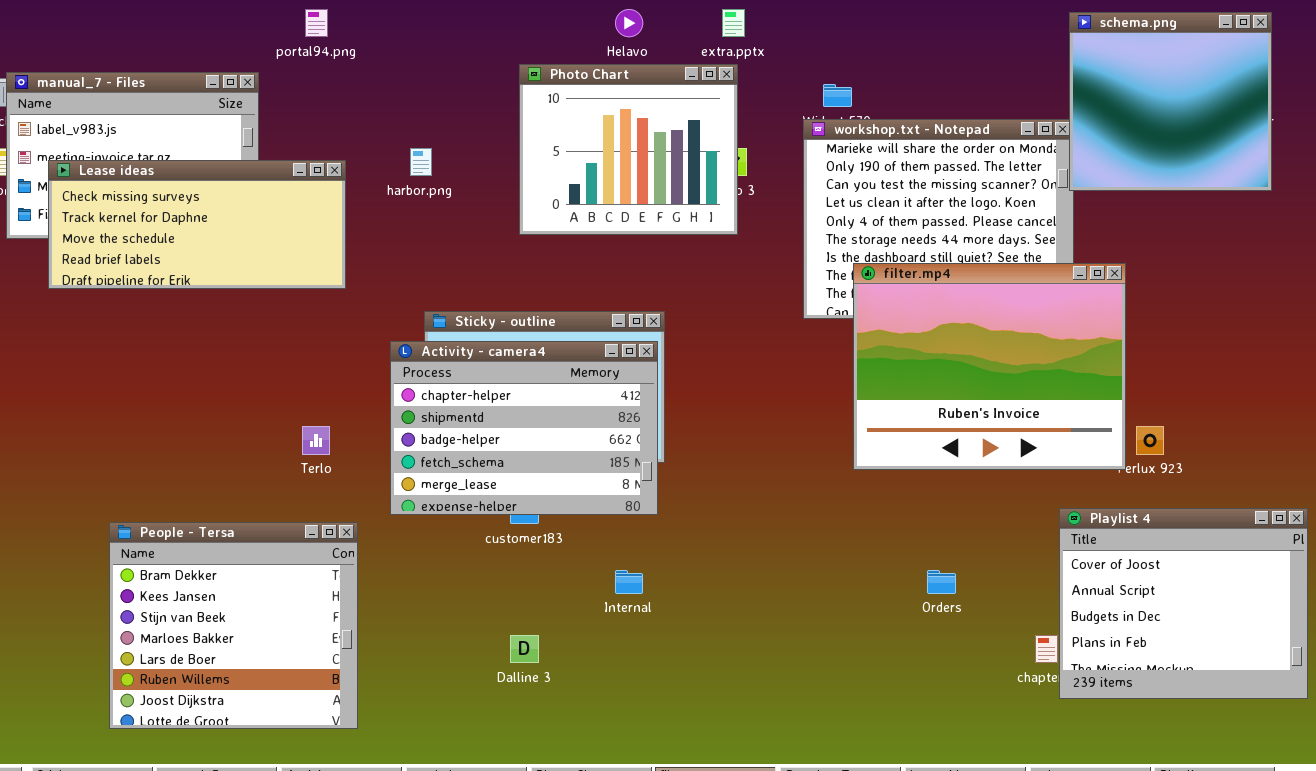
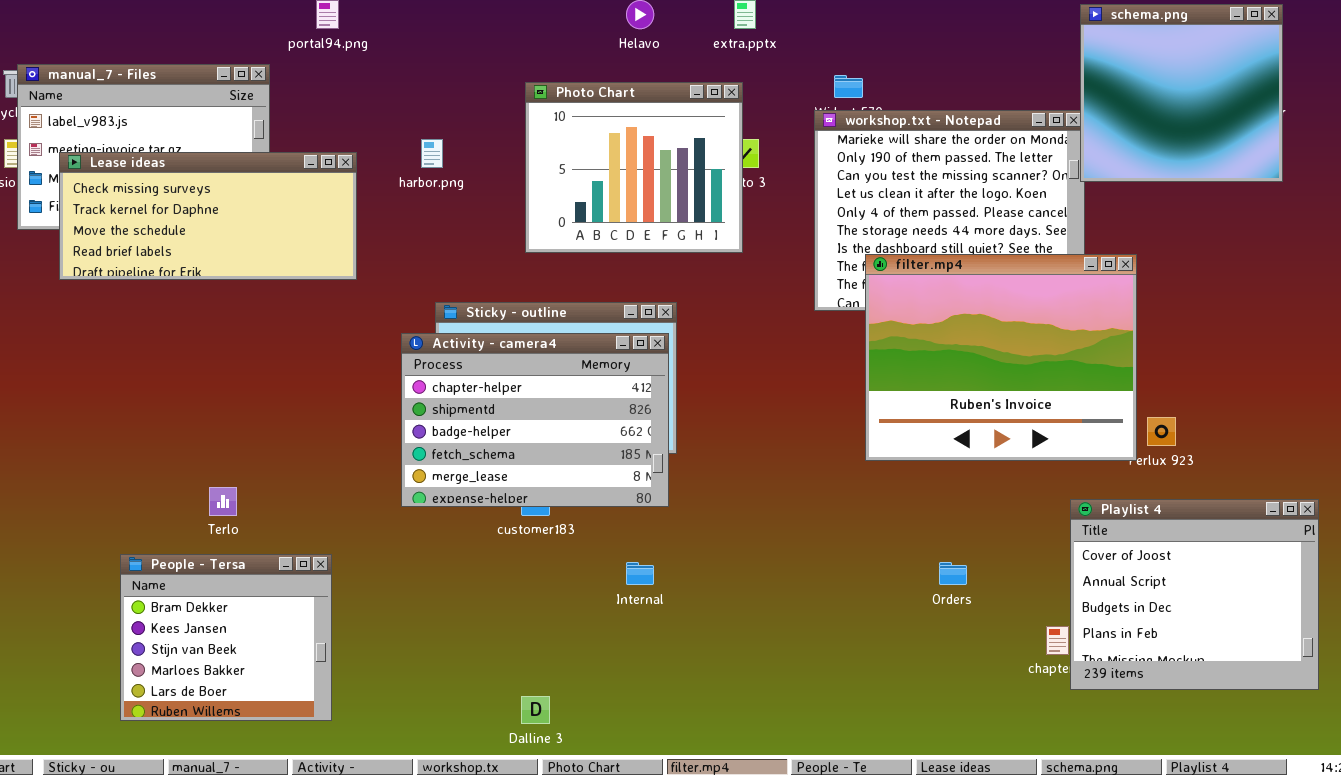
Photo Chart: [519,64,738,235] -> [525,82,743,253], moved
Terlo: [302,426,330,455] -> [209,487,237,516], moved
People - Tersa: [109,522,358,729] -> [120,554,332,721], resized
Dalline 3: [510,635,539,663] -> [521,696,550,724], moved

